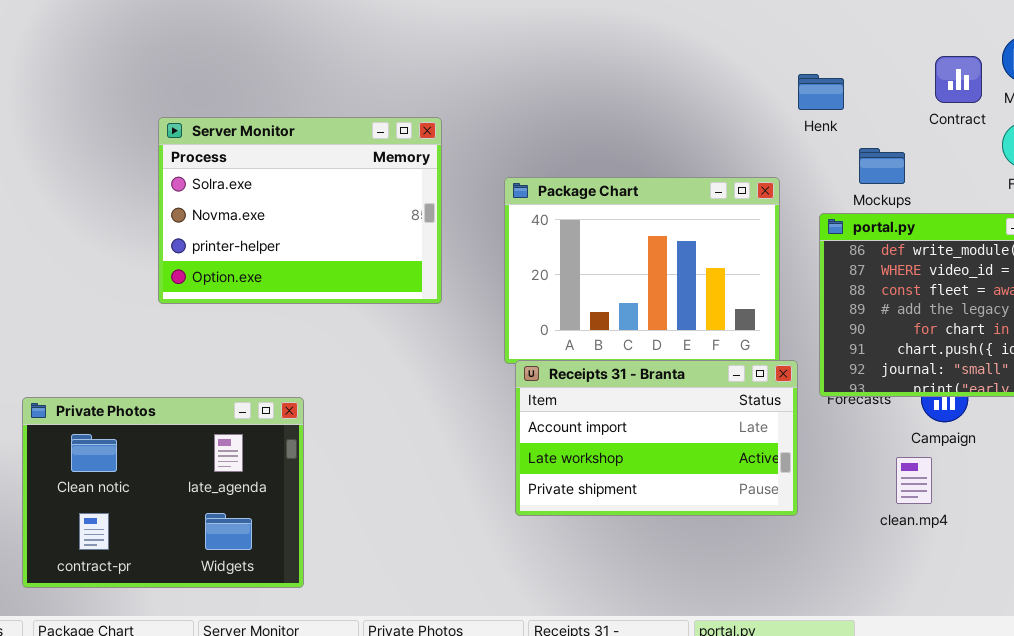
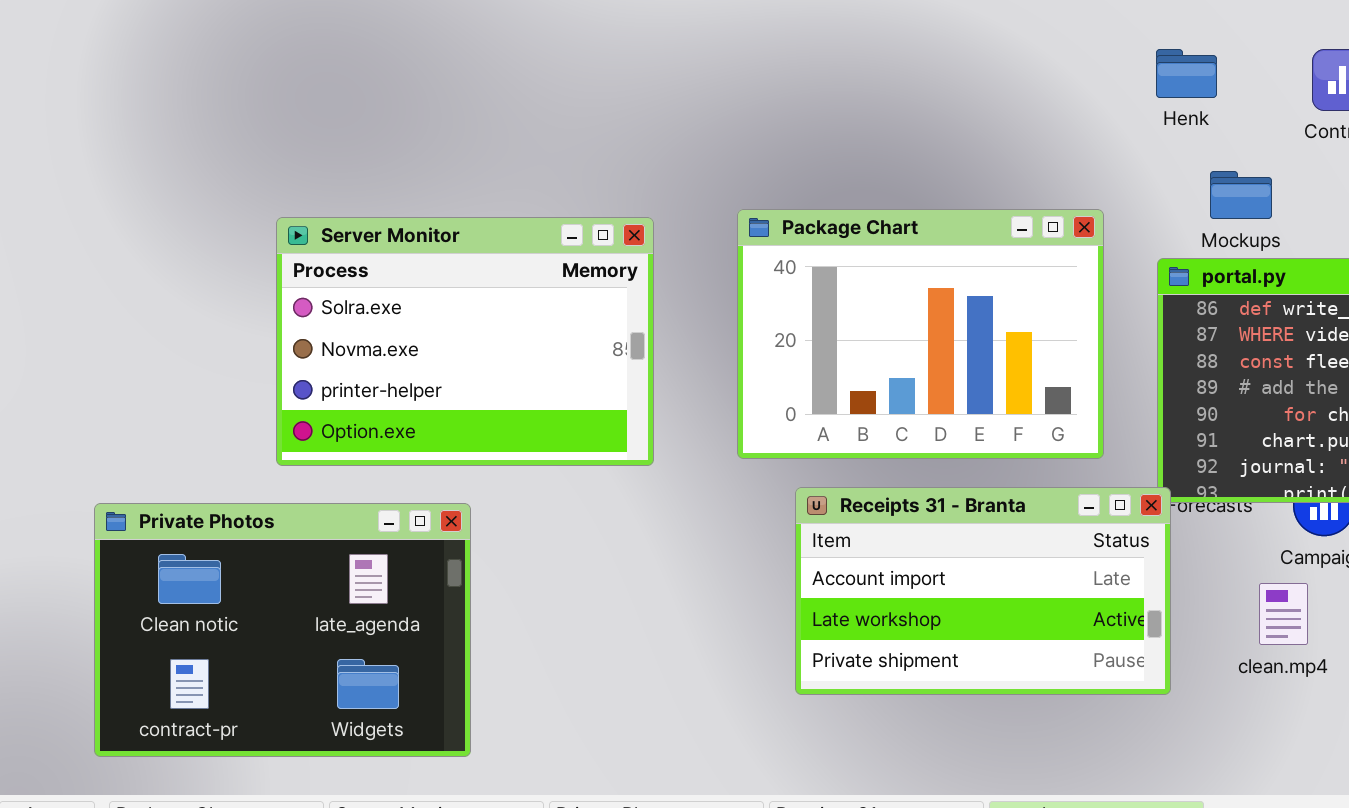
Henk: [798,74,844,110] -> [1156,49,1217,98], moved
Server Monitor: [158,117,442,304] -> [276,217,654,466], moved
Receipts 31 - Branta: [515,360,798,516] -> [795,487,1171,695], moved

